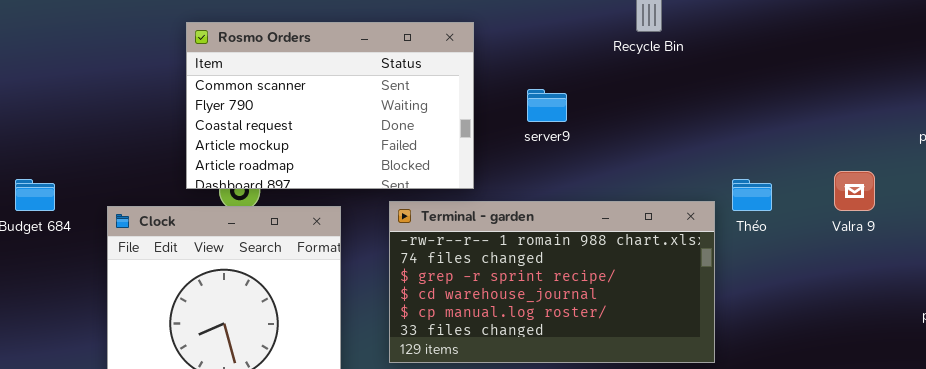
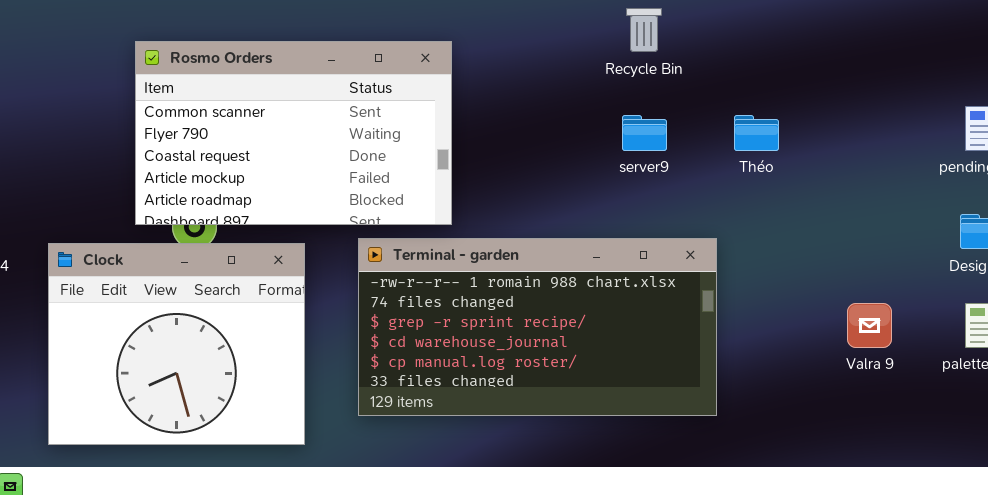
server9: [527,89,567,122] -> [622,115,667,151], moved
Valra 9: [834,171,875,211] -> [847,303,892,348], moved
Théo: [732,179,772,211] -> [734,115,779,151], moved

